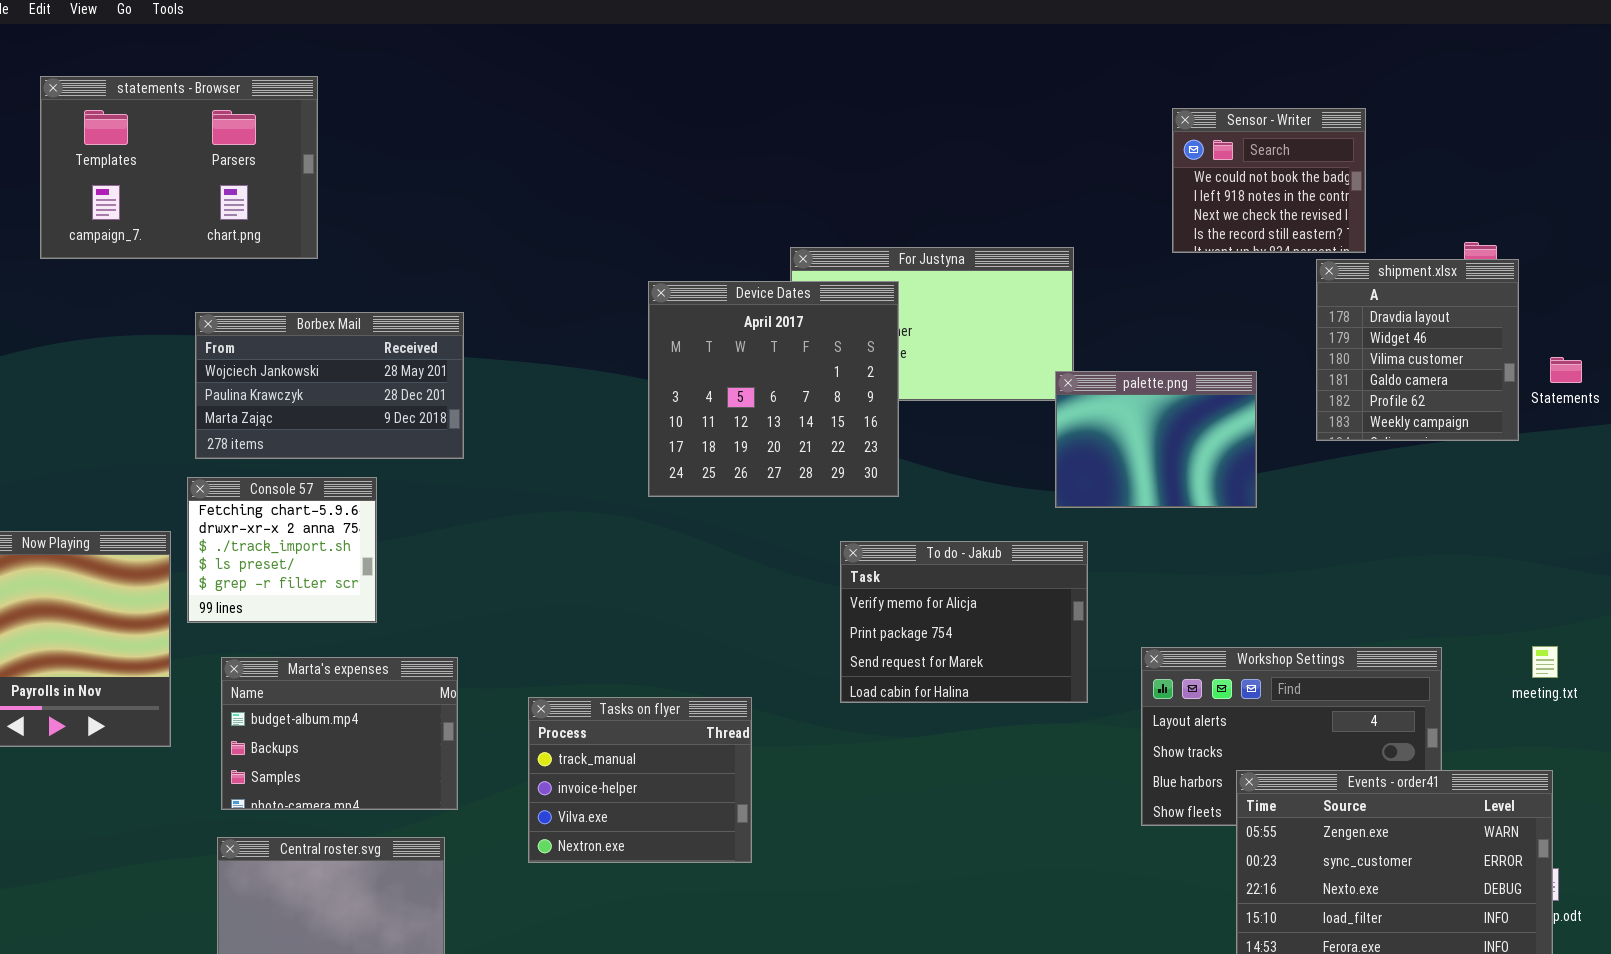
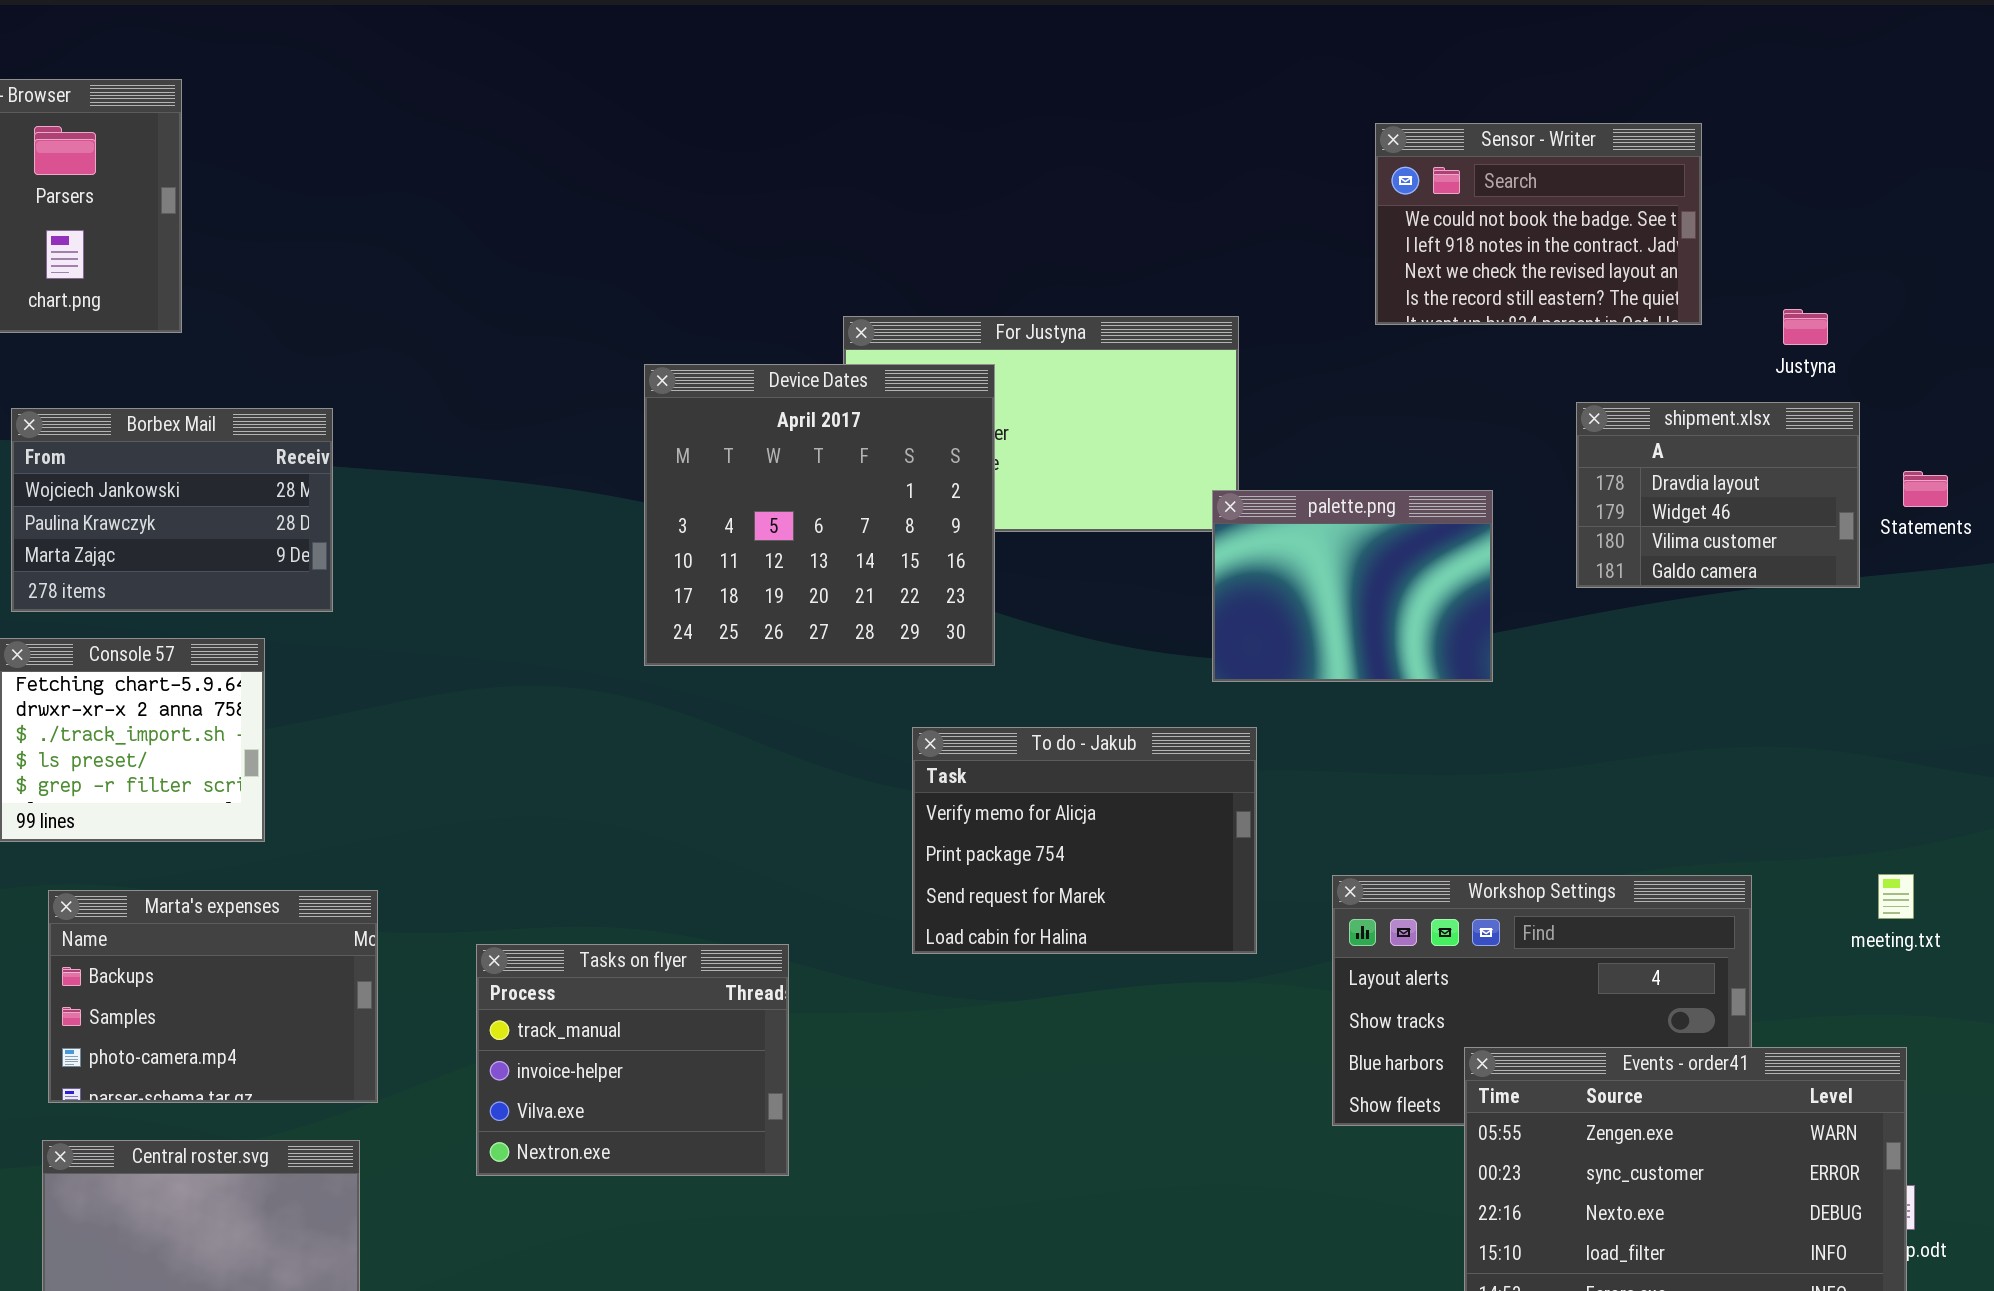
Sensor - Writer: [1172,108,1366,253] -> [1375,123,1702,325], resized
shipment.xlsx: [1316,259,1519,441] -> [1576,402,1860,588], resized
Borbex Mail: [195,312,464,459] -> [11,408,333,612], resized
Marta's expenses: [221,657,458,810] -> [48,890,378,1103], scrolled down 1 row

